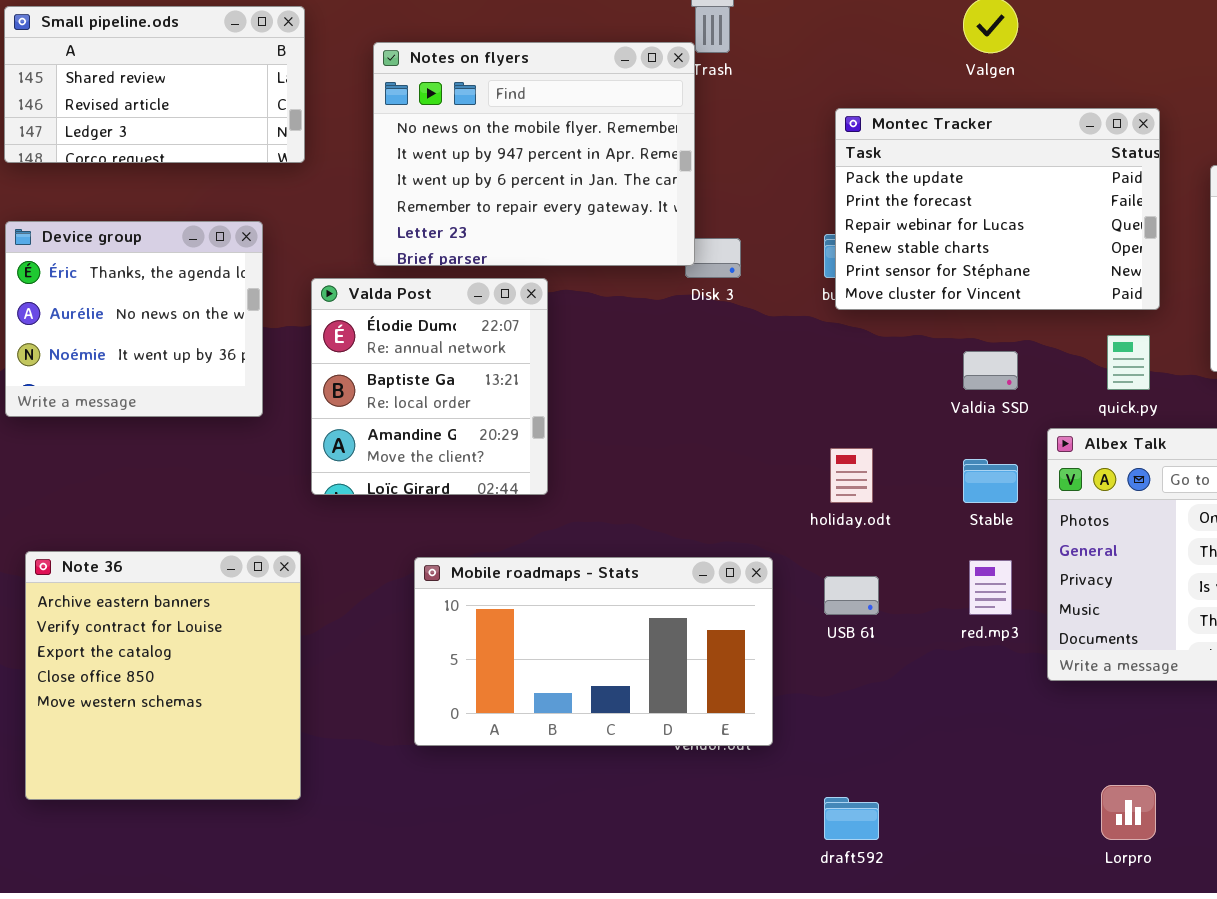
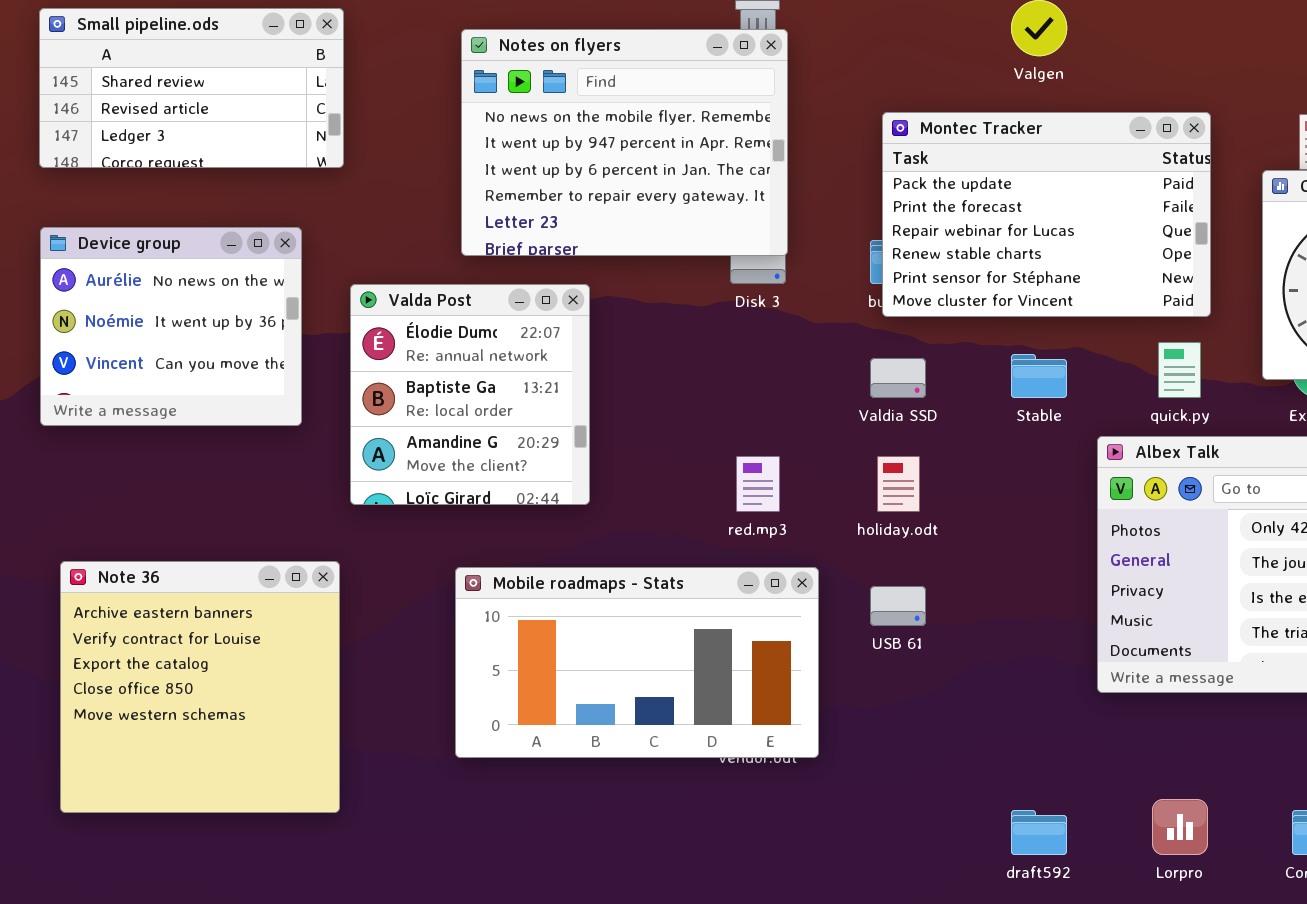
Notes on flyers: [373,42,695,266] -> [461,29,788,256], moved
Device group: [5,221,263,417] -> [40,227,302,426], scrolled down 1 row
Valdia SSD: [963,351,1018,390] -> [870,358,926,398], moved
Stable: [963,459,1018,503] -> [1011,354,1067,398], moved
red.mp3: [969,560,1012,615] -> [736,456,780,512], moved
draft592: [824,797,879,840] -> [1011,810,1067,855], moved

